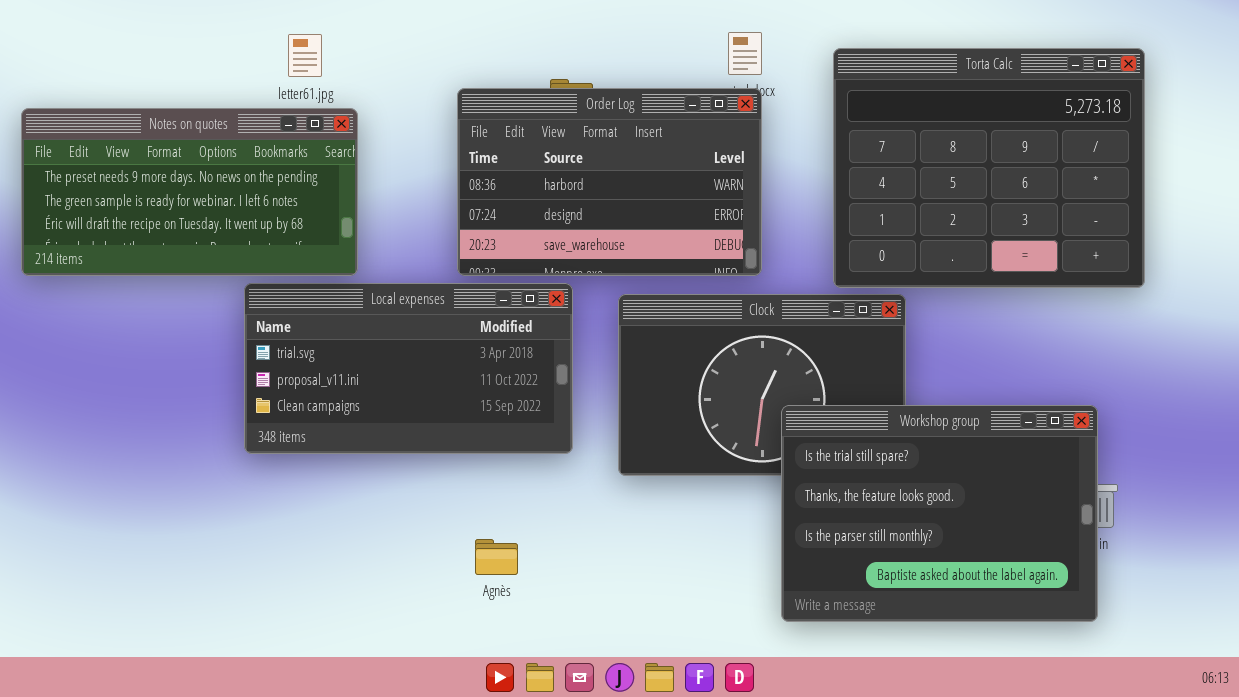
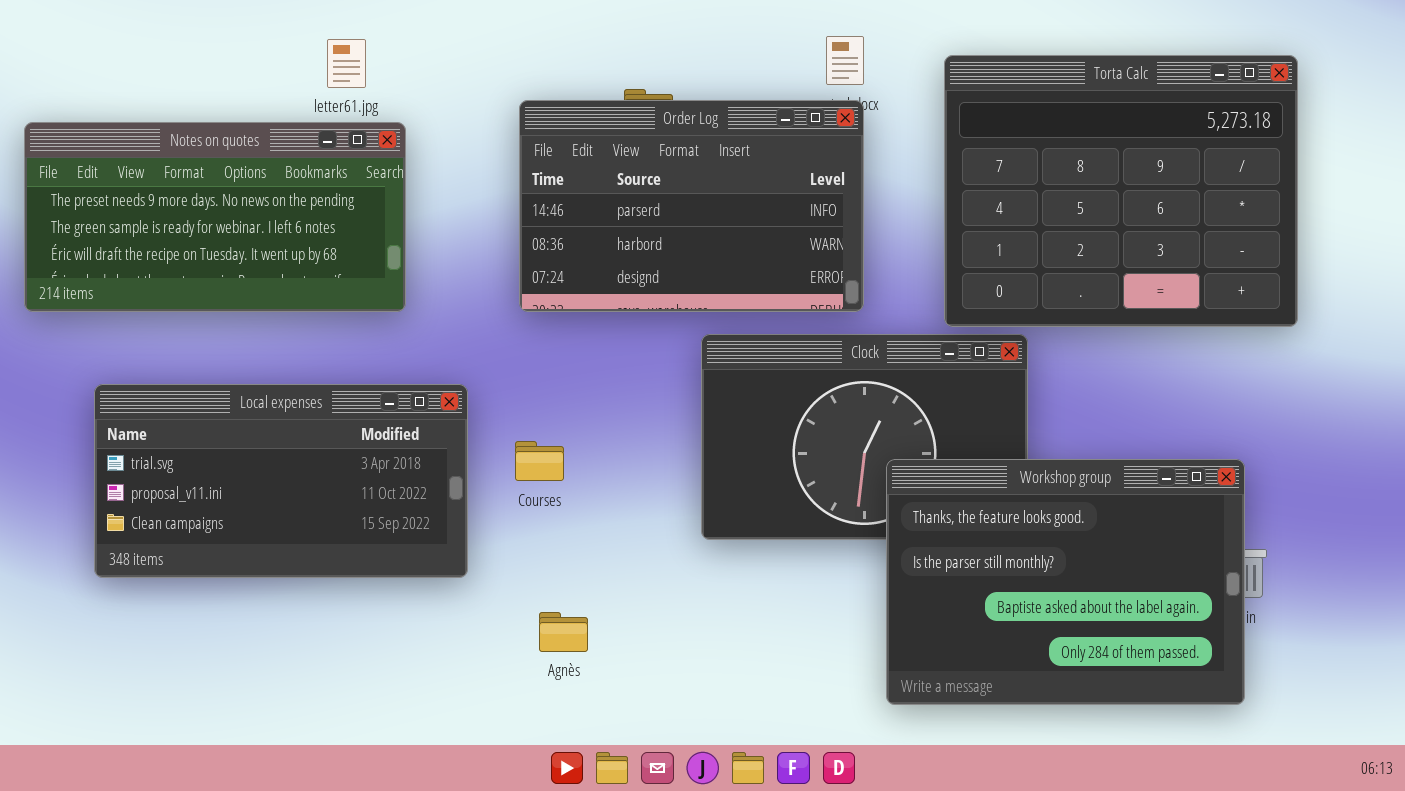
Order Log: [457,88,762,276] -> [519,100,864,312], scrolled up 1 row
Local expenses: [244,283,573,454] -> [94,384,468,578], moved
Workshop group: [781,405,1098,622] -> [886,459,1245,705], scrolled down 1 row

